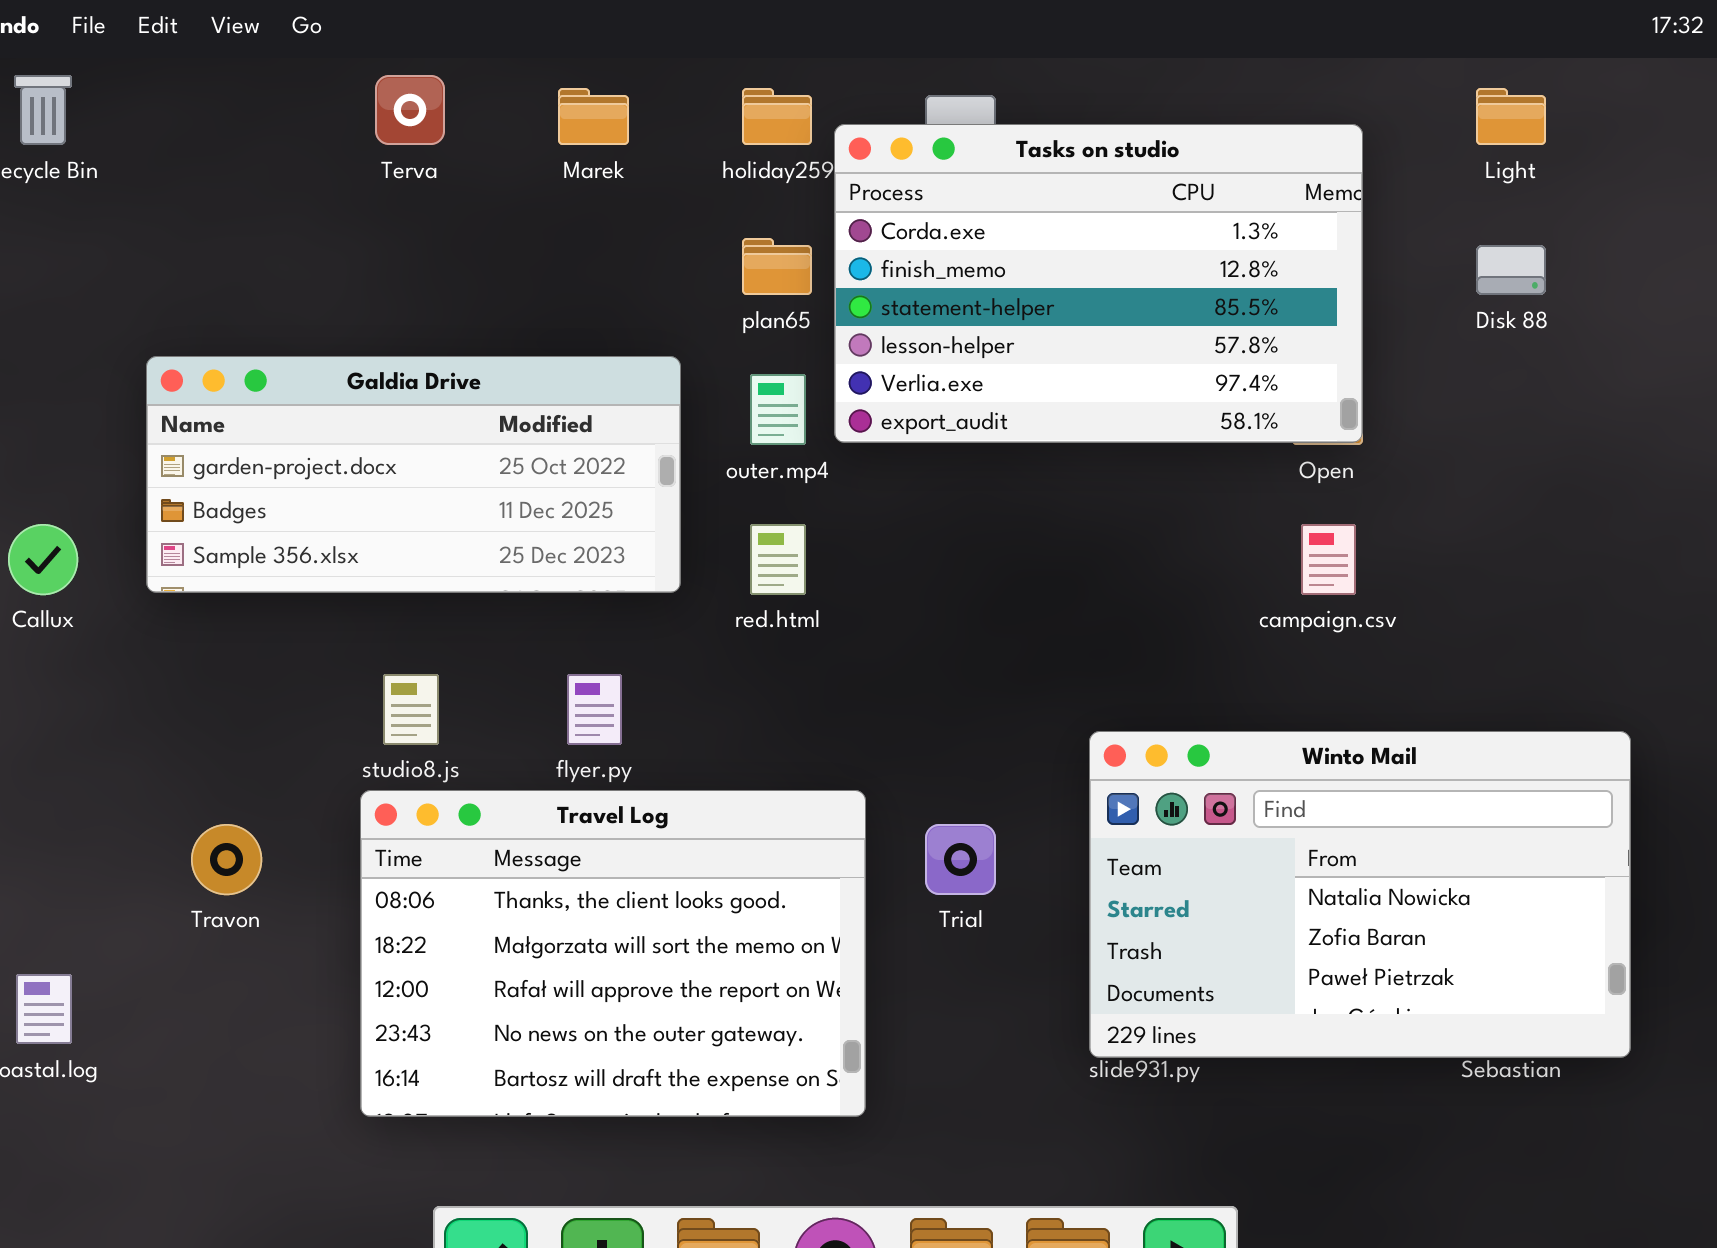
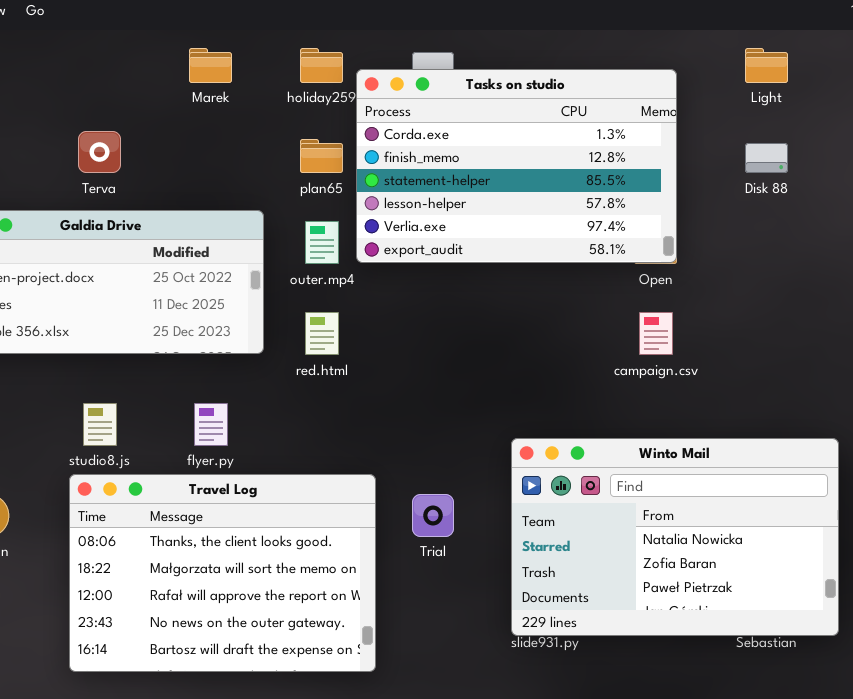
Terva: [375,75,445,145] -> [78,131,121,173], moved

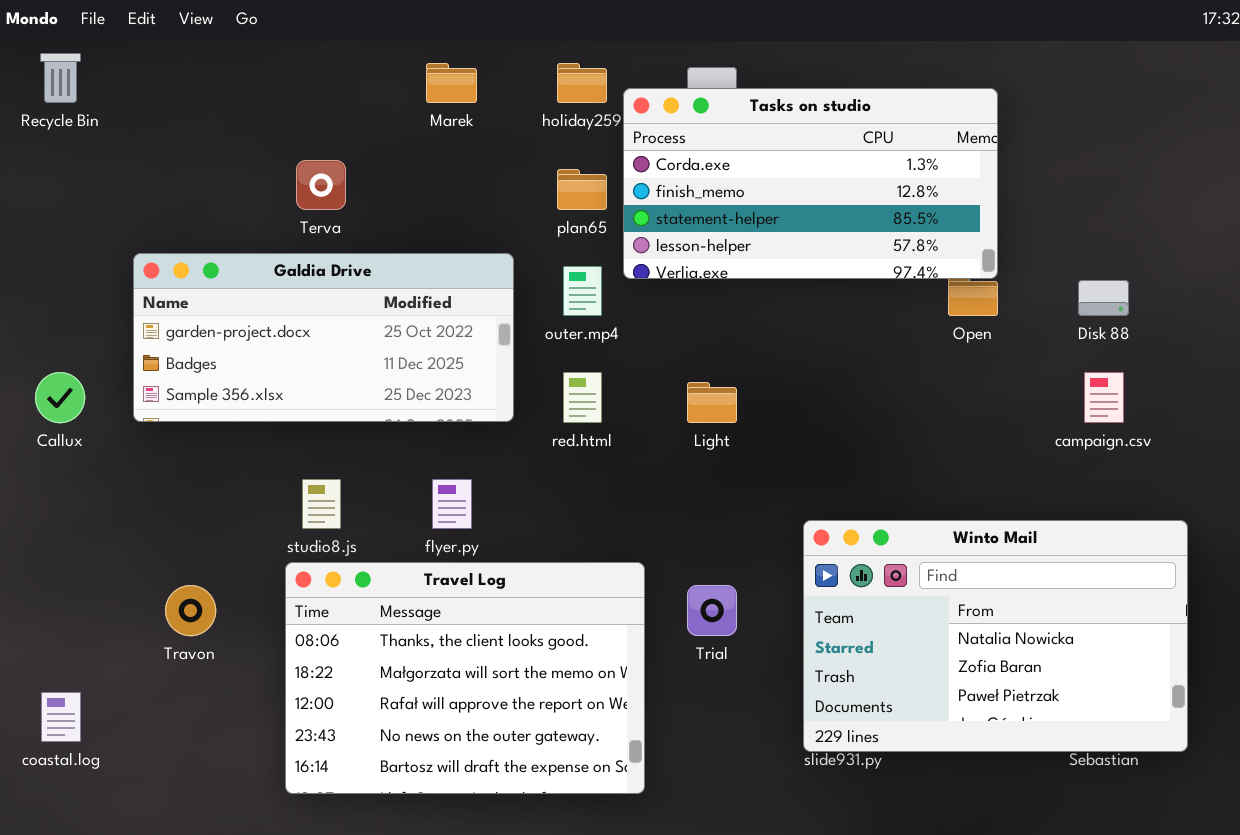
Light: [745,48,788,83] -> [687,382,737,423], moved
Tasks on studio: [356,69,677,263] -> [623,88,998,279], resized
Disk 88: [745,143,788,173] -> [1078,280,1129,316], moved
campaign.csv: [639,312,673,355] -> [1084,372,1124,423], moved

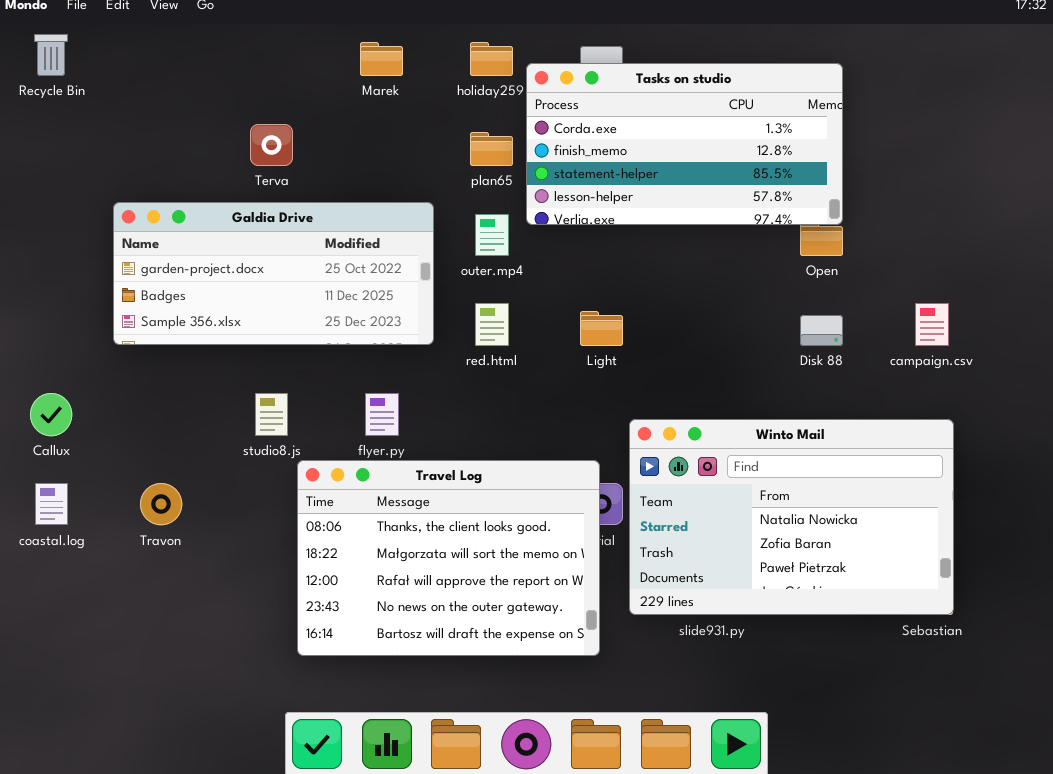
Disk 88: [1078,280,1129,316] -> [800,315,843,346], moved
Callux: [35,372,85,423] -> [30,393,72,436], moved
Winto Mail: [803,520,1188,752] -> [629,419,954,615], moved
Travel Log: [285,562,645,794] -> [297,460,600,656], moved
coastal.log: [41,692,81,742] -> [35,483,68,525], moved

